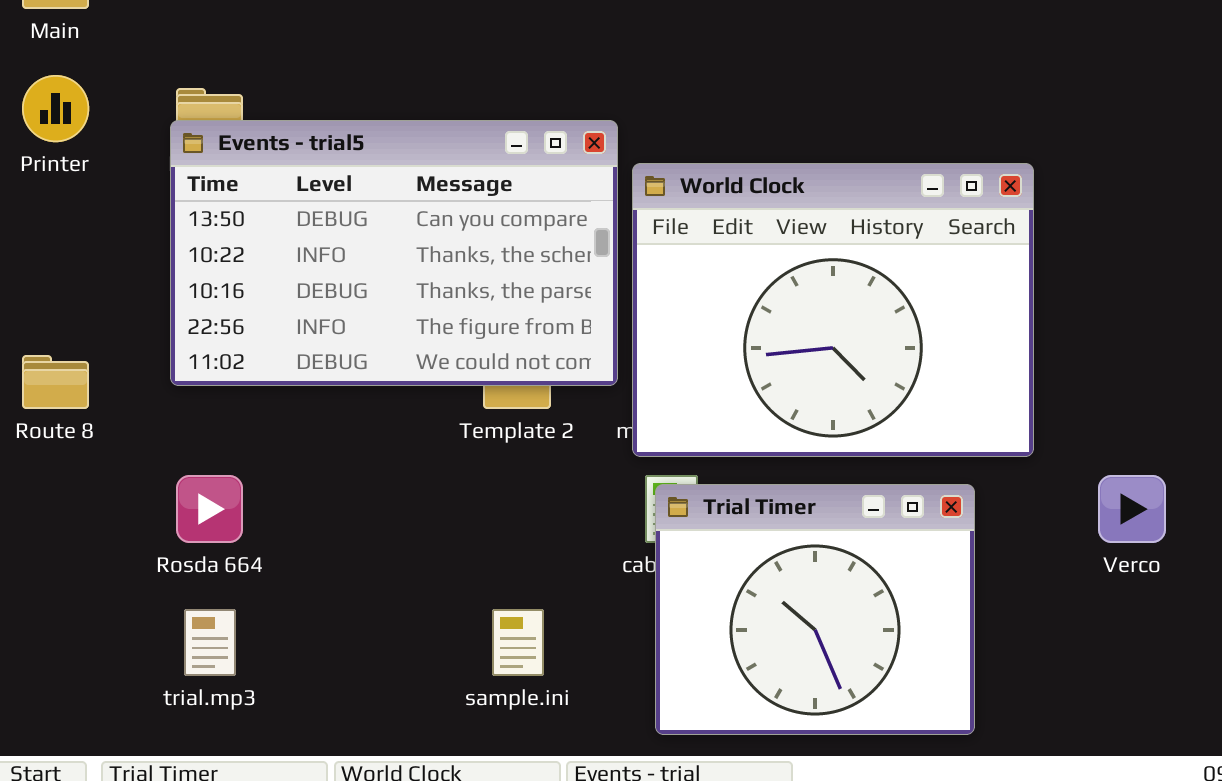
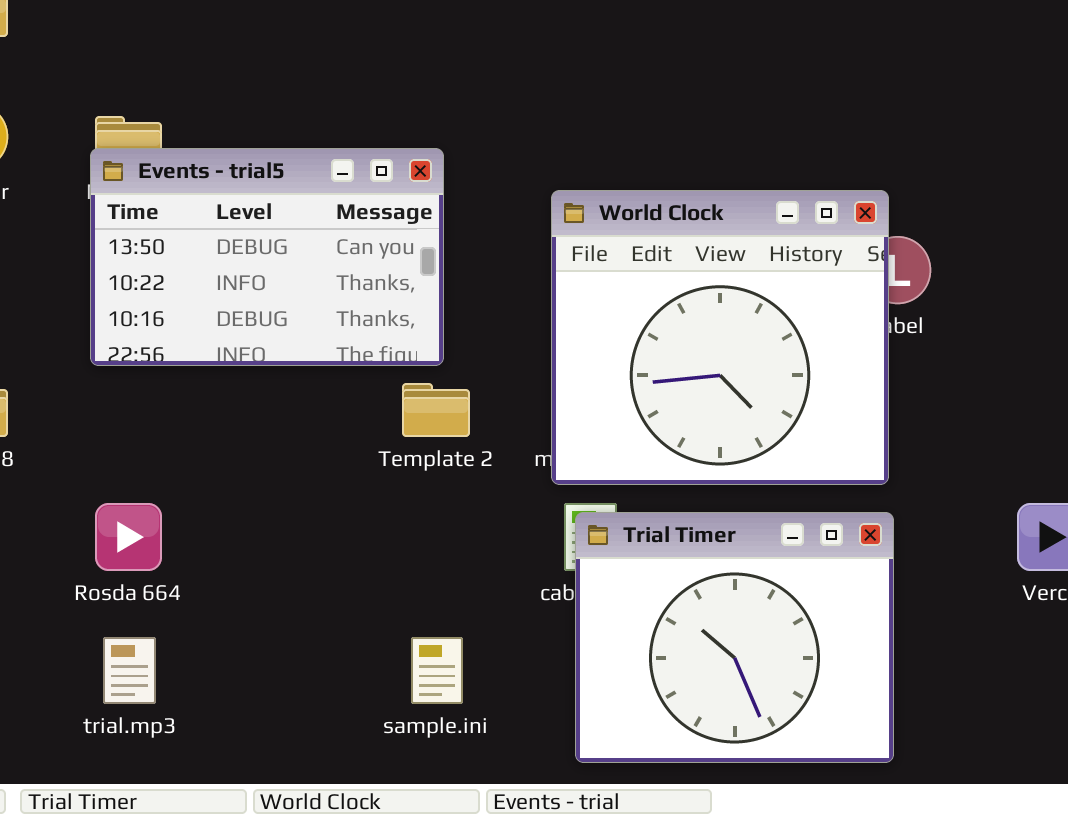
Events - trial5: [170,120,618,386] -> [90,148,444,366], resized
World Clock: [632,163,1034,457] -> [551,190,889,485], resized

